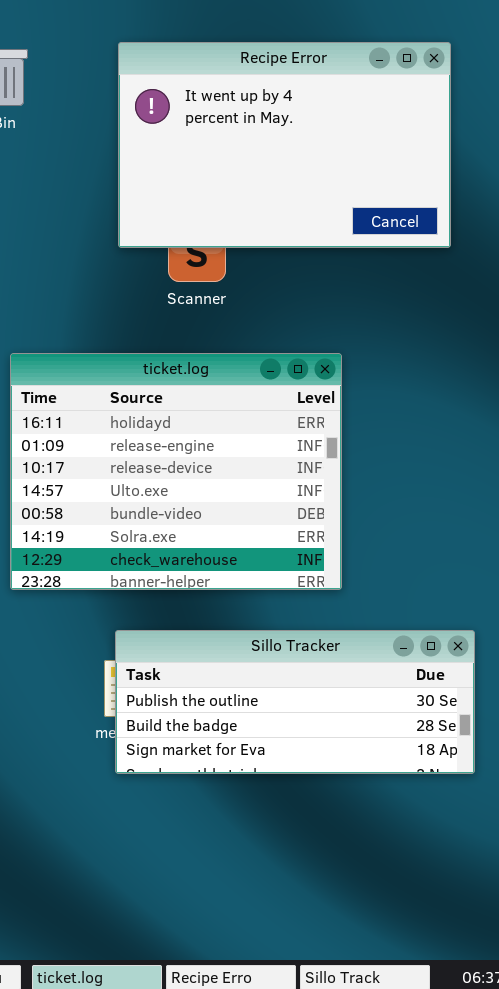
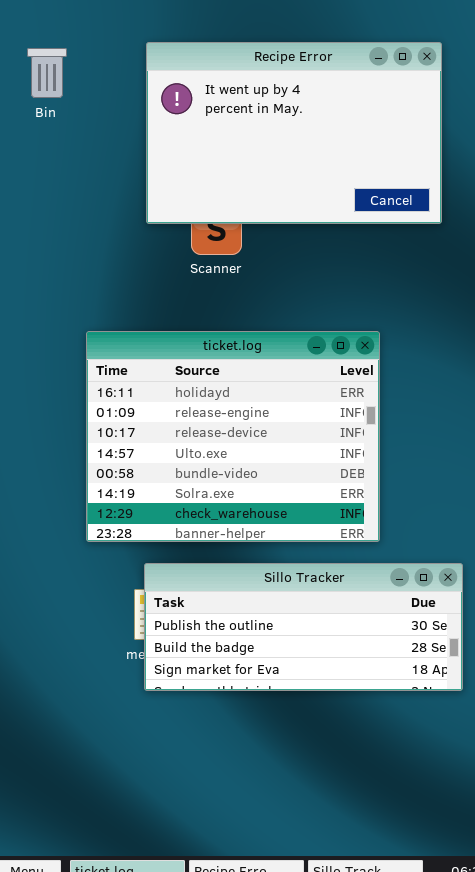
ticket.log: [10,353,342,590] -> [86,331,380,542], moved

